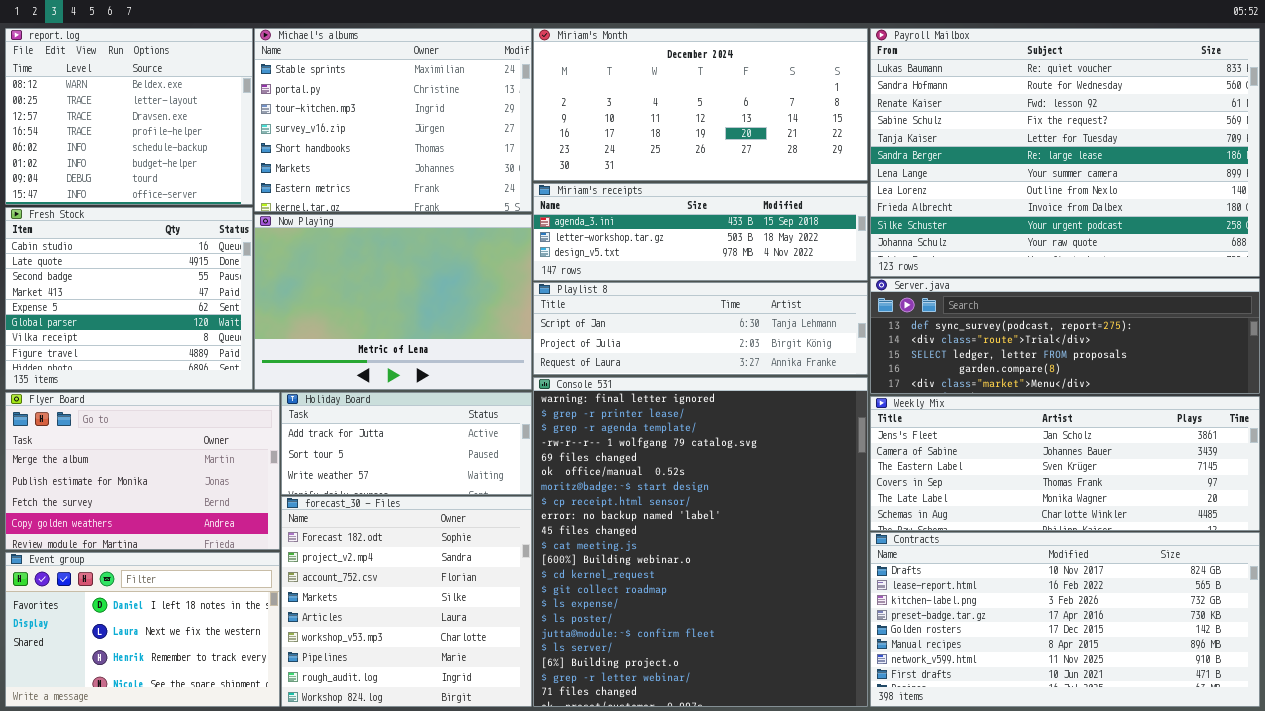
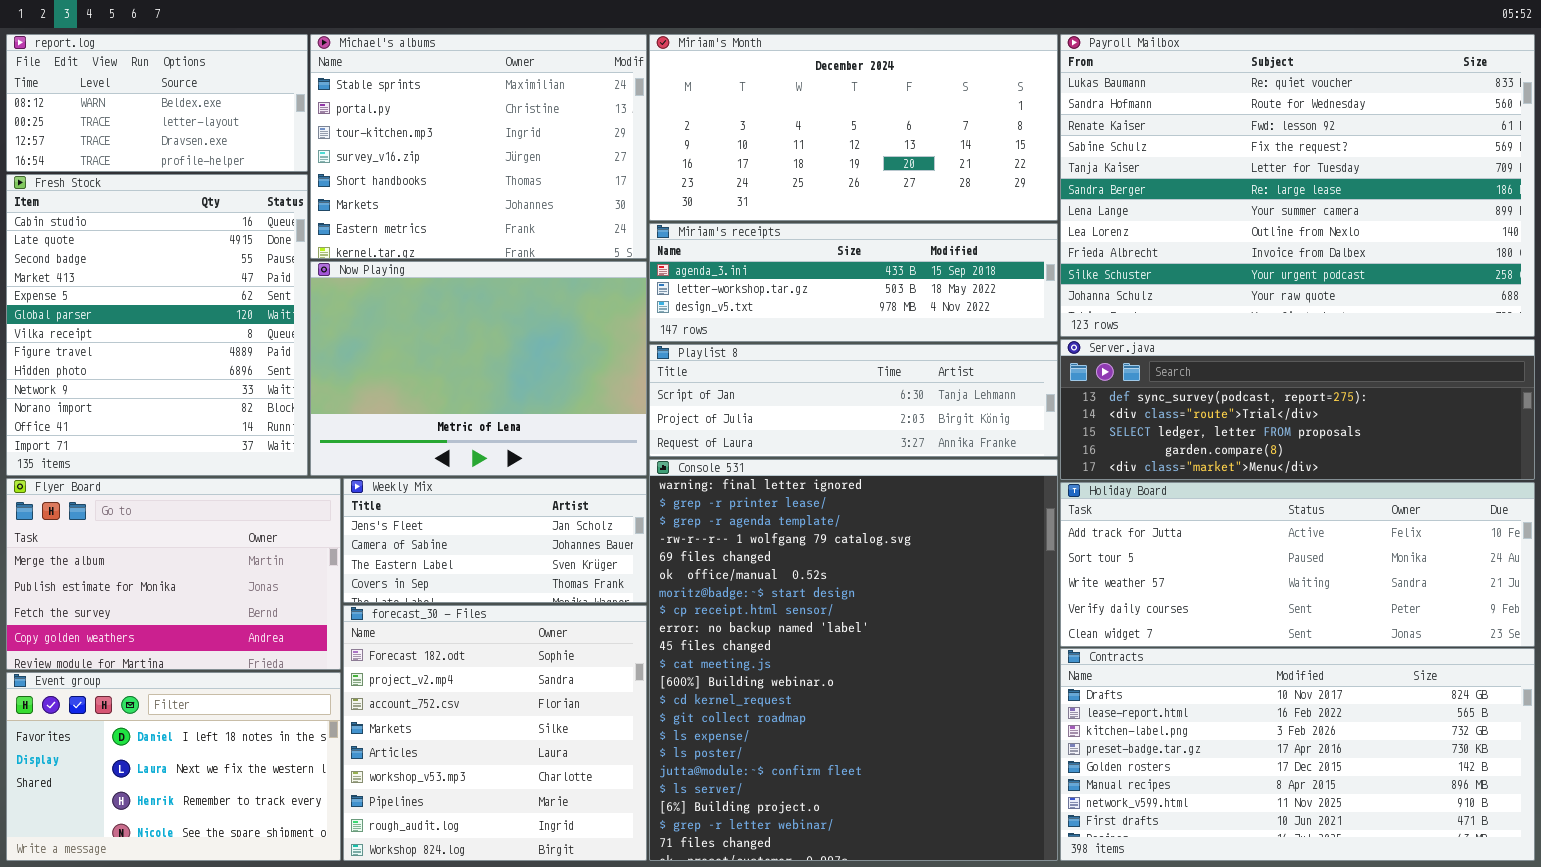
report.log: [5,28,253,205] -> [6,34,308,172], resized
Fresh Stock: [5,207,253,390] -> [6,174,308,476], resized
Holiday Board: [281,392,532,495] -> [1060,482,1535,647], moved, resized
Weekly Mix: [870,396,1260,531] -> [343,478,647,603], moved, resized

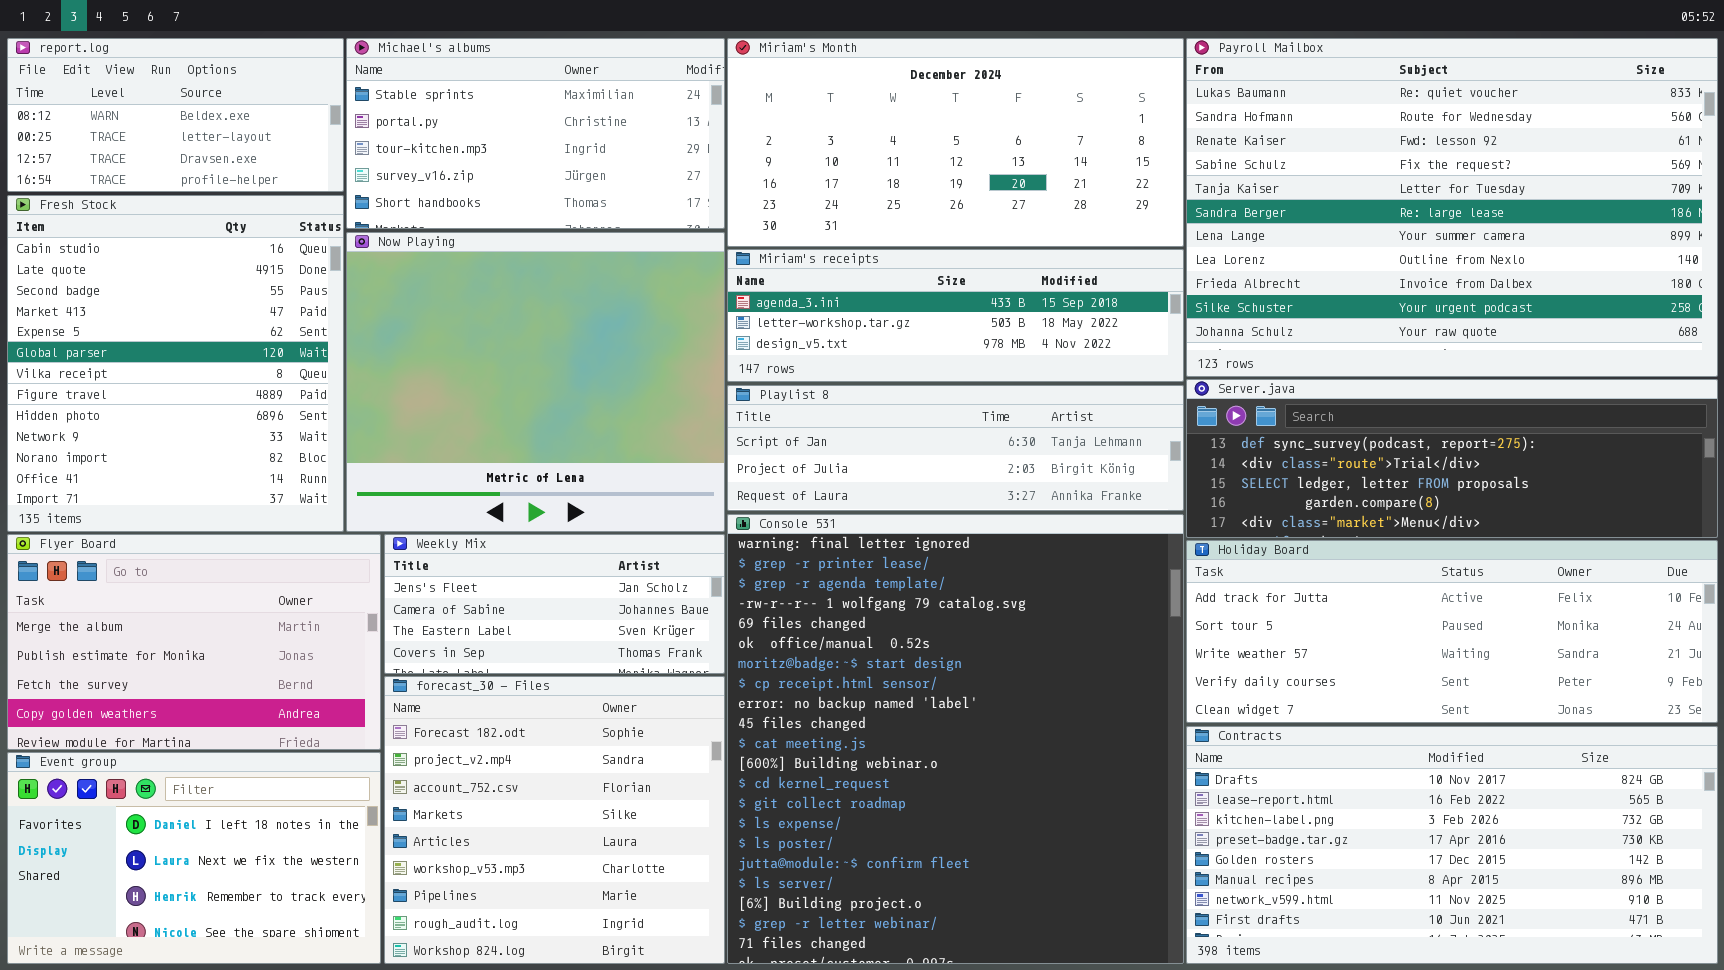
Michael's albums: [310,34,647,259] -> [346,38,725,229], resized
Now Playing: [310,261,647,476] -> [346,232,725,532], resized

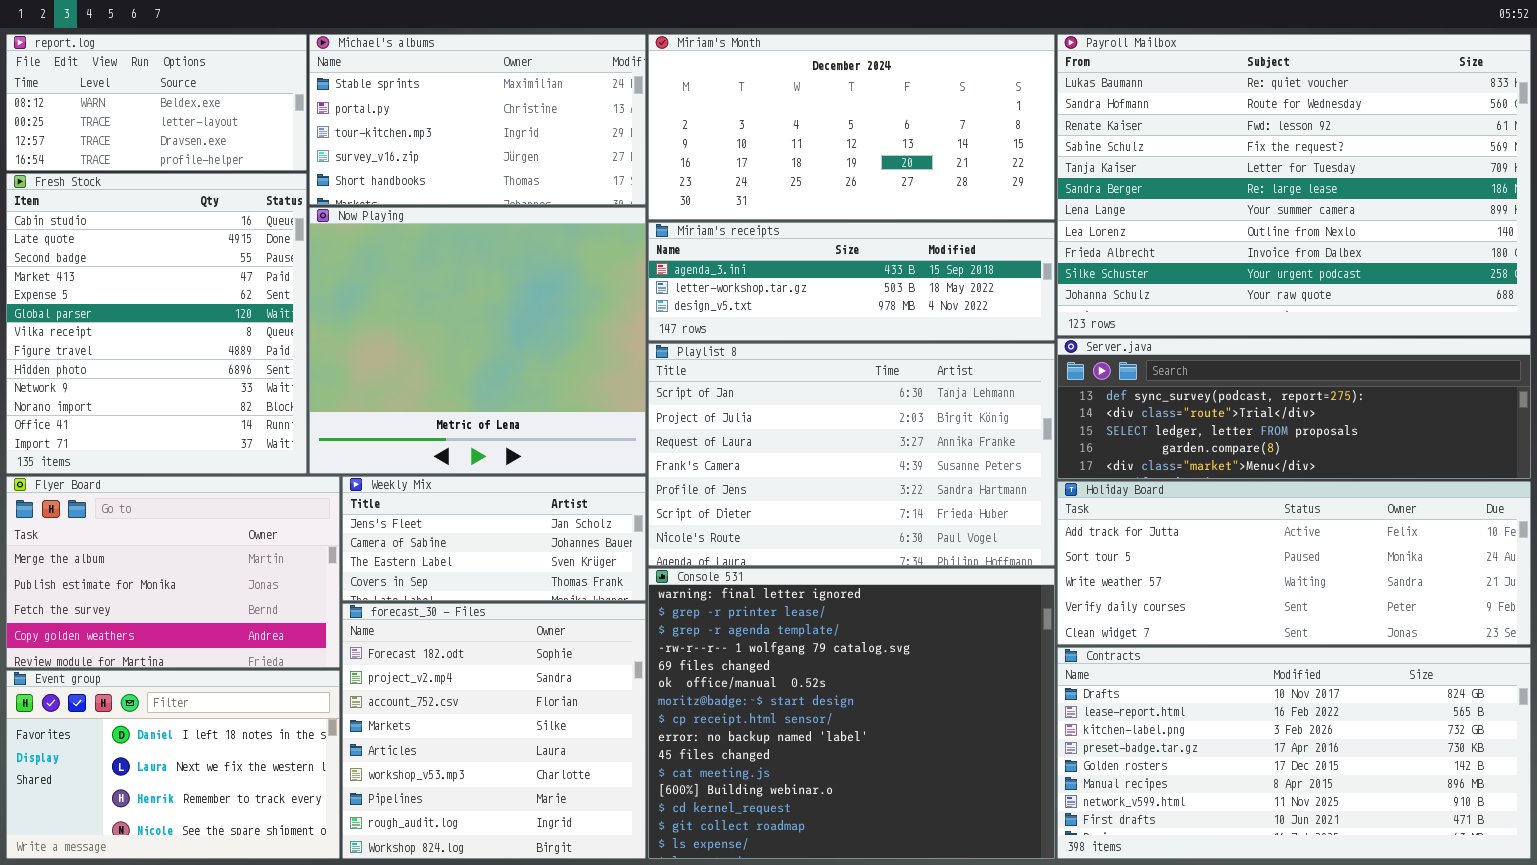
Playlist 8: [727,385,1184,511] -> [648,343,1055,566], resized
Console 531: [727,514,1184,964] -> [648,568,1055,859], resized

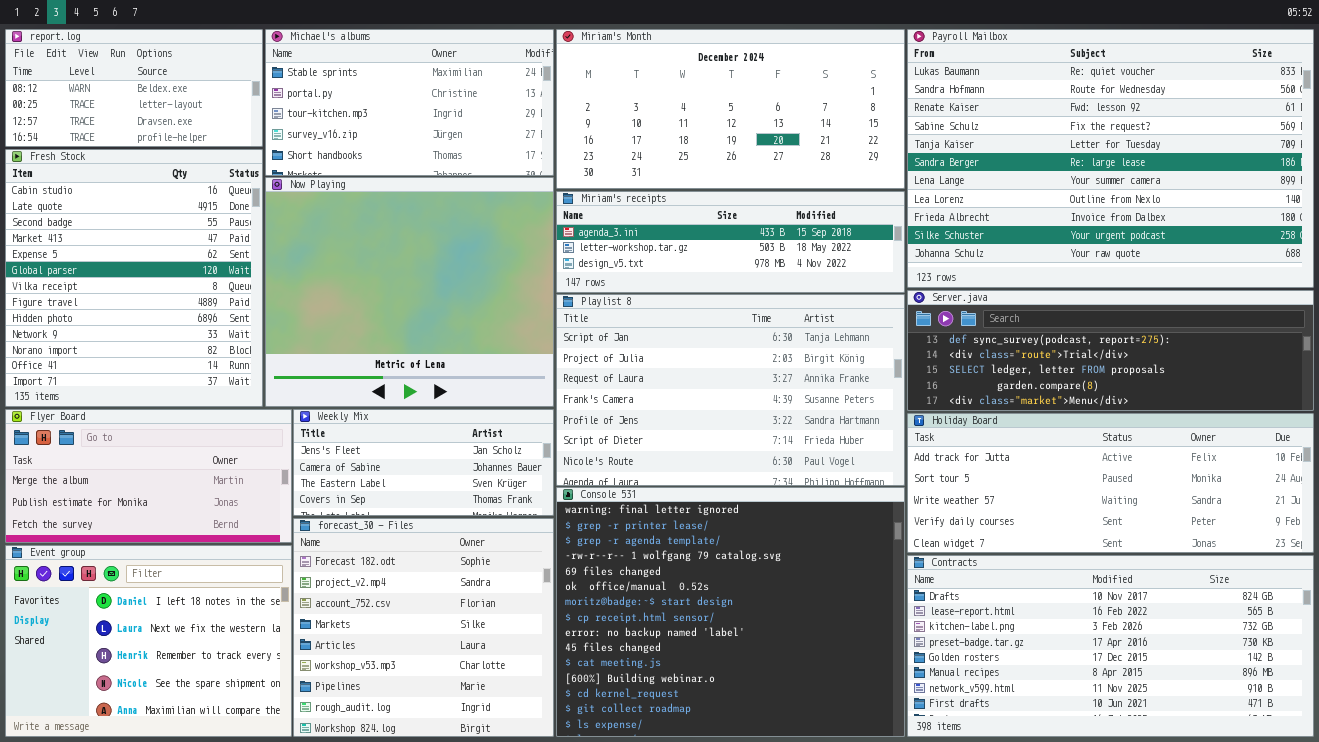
Flyer Board: [6,476,340,668] -> [5,409,292,543], resized
Event group: [6,670,340,859] -> [5,545,292,737], resized

